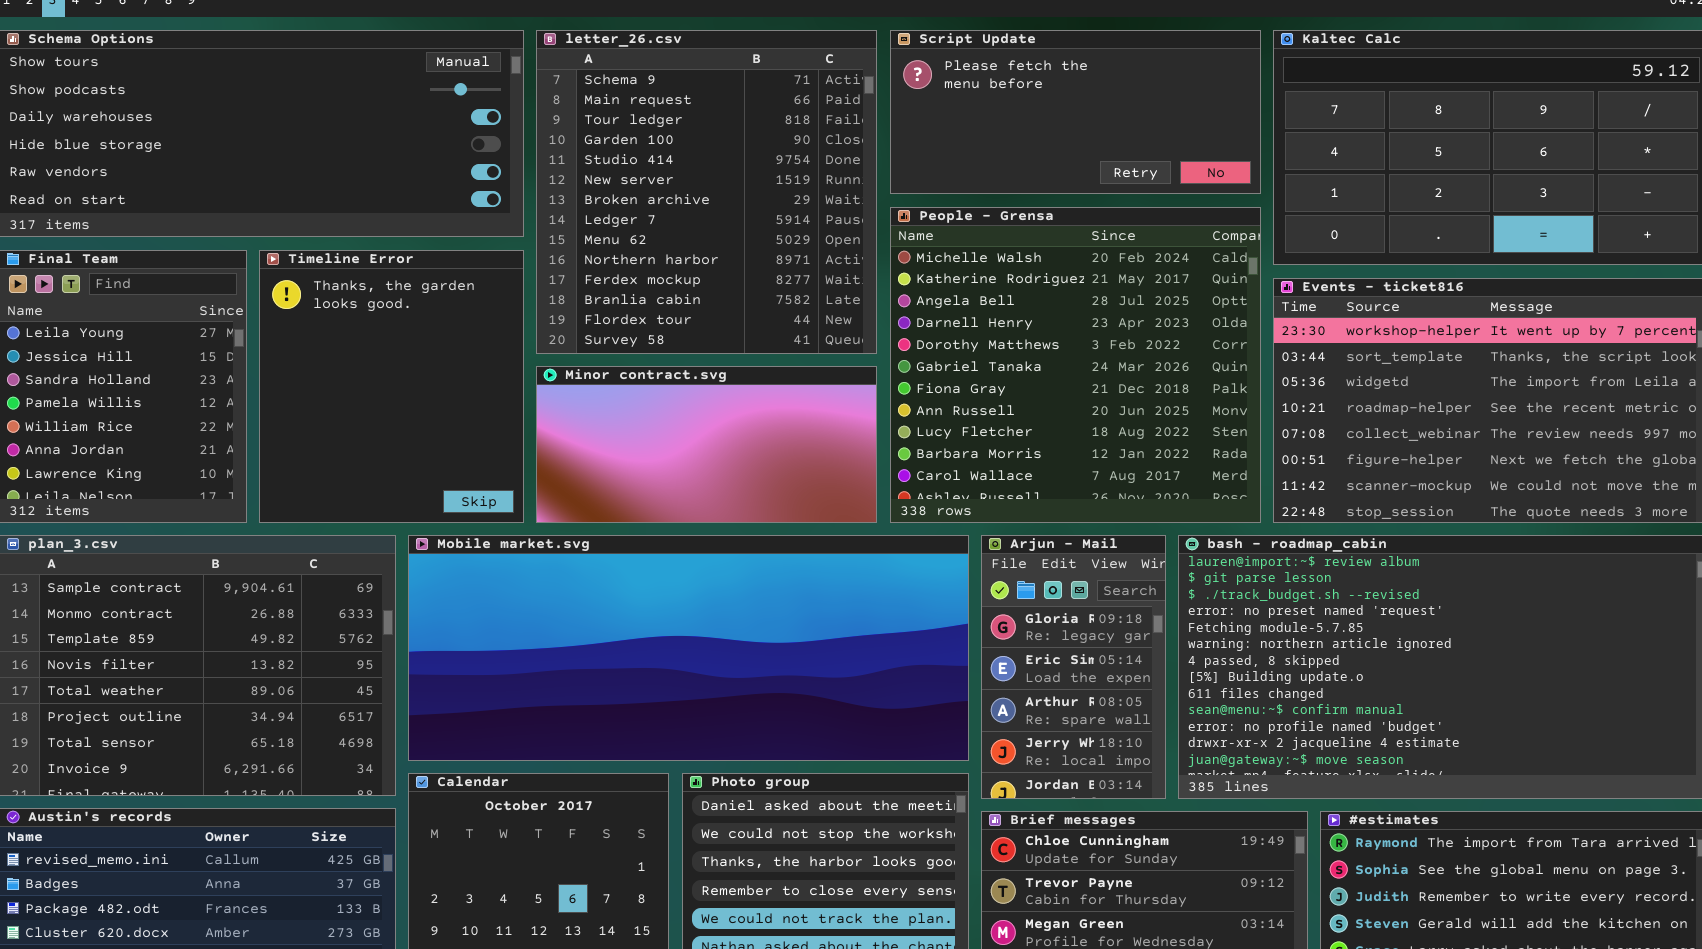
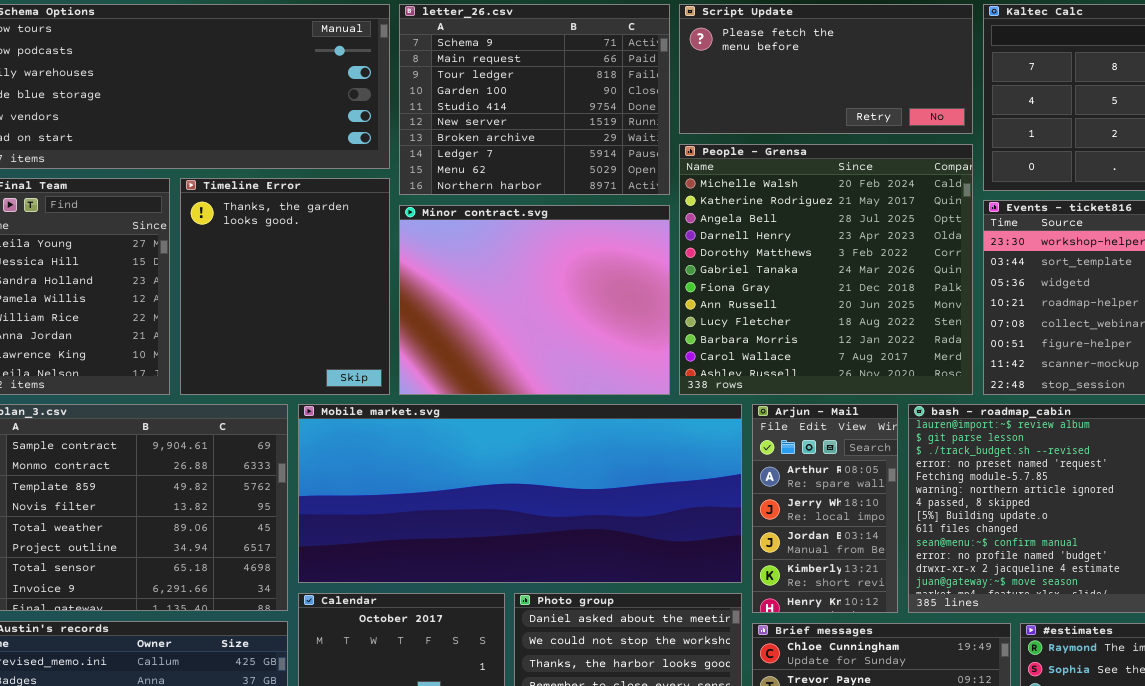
letter_26.csv: [536,30,877,354] -> [399,4,670,195], resized
Minor contract.svg: [536,366,877,523] -> [399,205,670,395], resized
Arjun - Mail: [981,535,1166,799] -> [752,404,898,613], scrolled down 2 rows

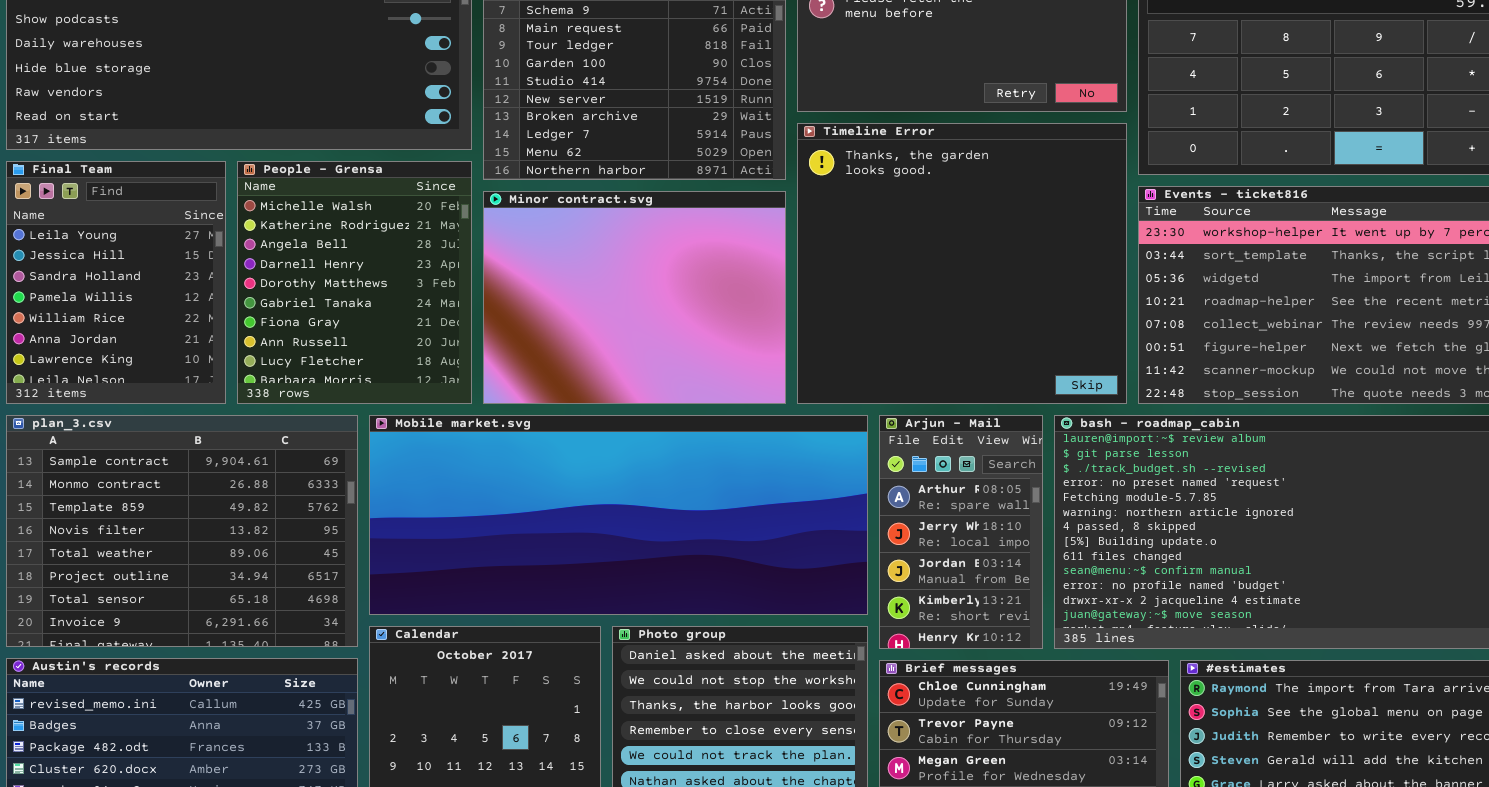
People - Grensa: [679,144,973,395] -> [237,161,472,404], moved, resized
Timeline Error: [180,178,390,395] -> [797,123,1127,404], moved, resized

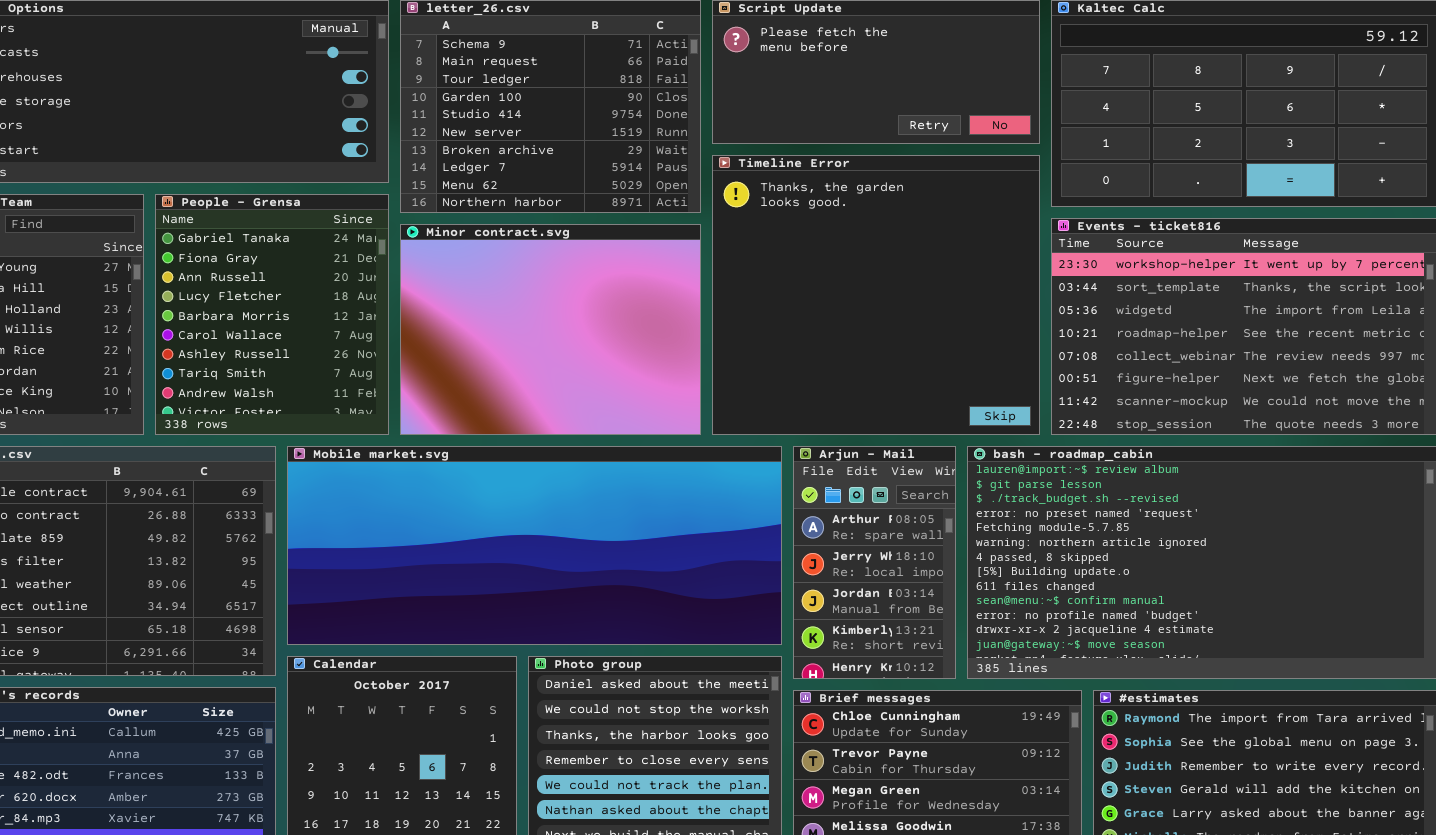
People - Grensa: [237,161,472,404] -> [155,194,389,435], scrolled down 5 rows

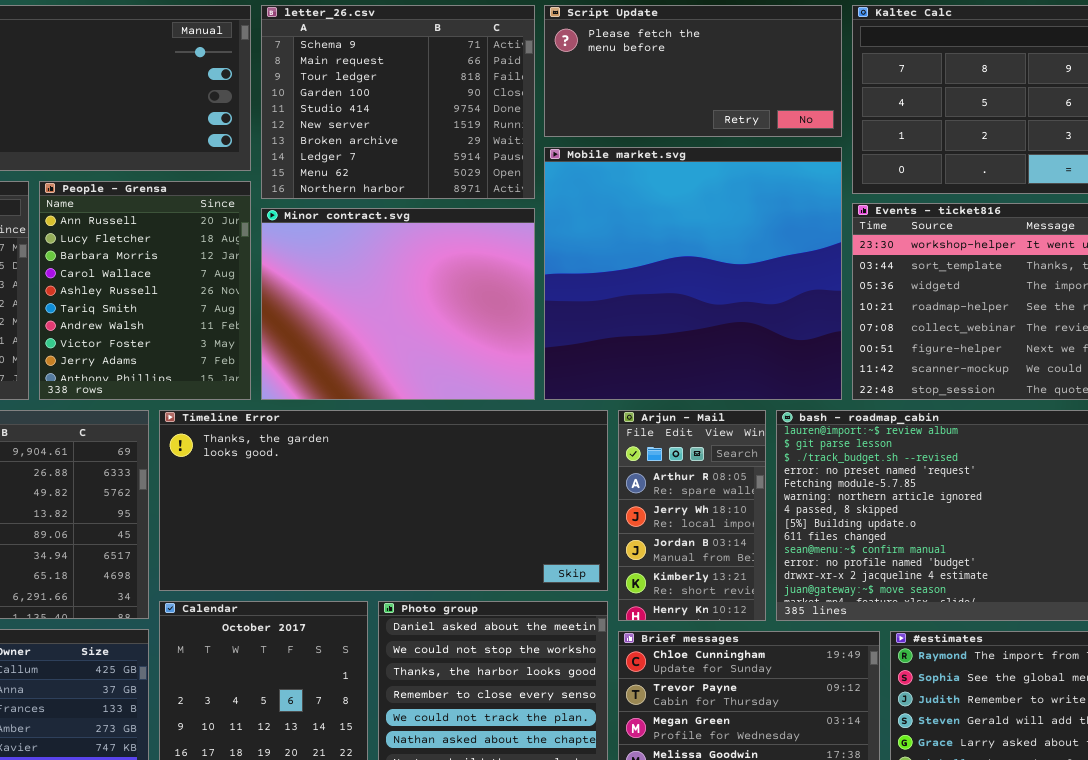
Timeline Error: [712,155,1040,435] -> [159,410,608,591], moved, resized
People - Grensa: [155,194,389,435] -> [39,181,251,400], scrolled down 2 rows
Mobile market.svg: [287,446,782,645] -> [544,147,842,400], moved, resized

